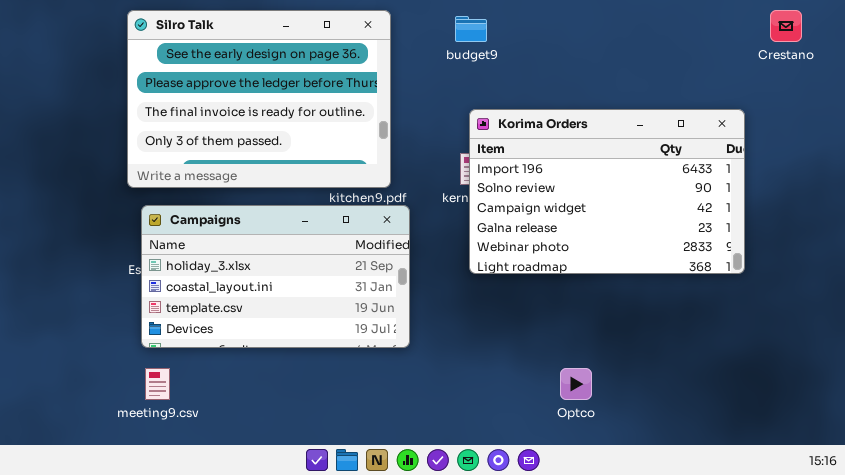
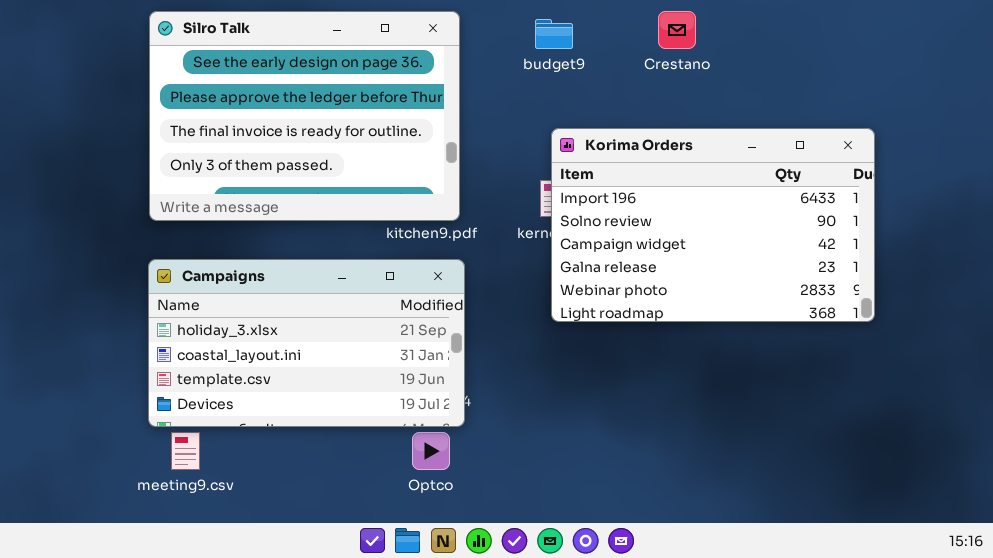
Crestano: [770,10,802,42] -> [658,11,696,49], moved
Campaigns: [141,205,410,348] -> [148,259,465,427], moved
Optco: [560,368,592,400] -> [412,432,450,470], moved

